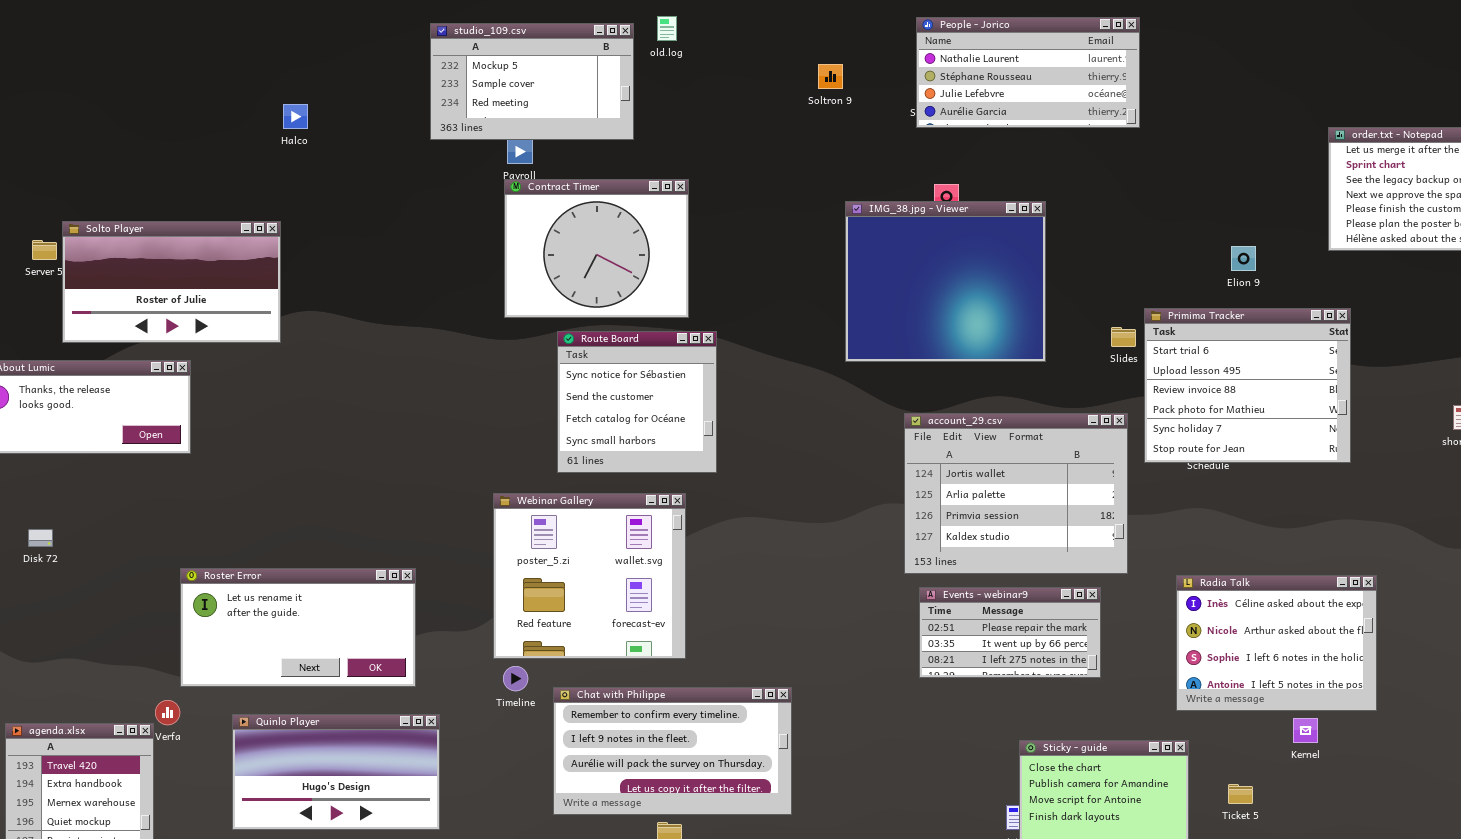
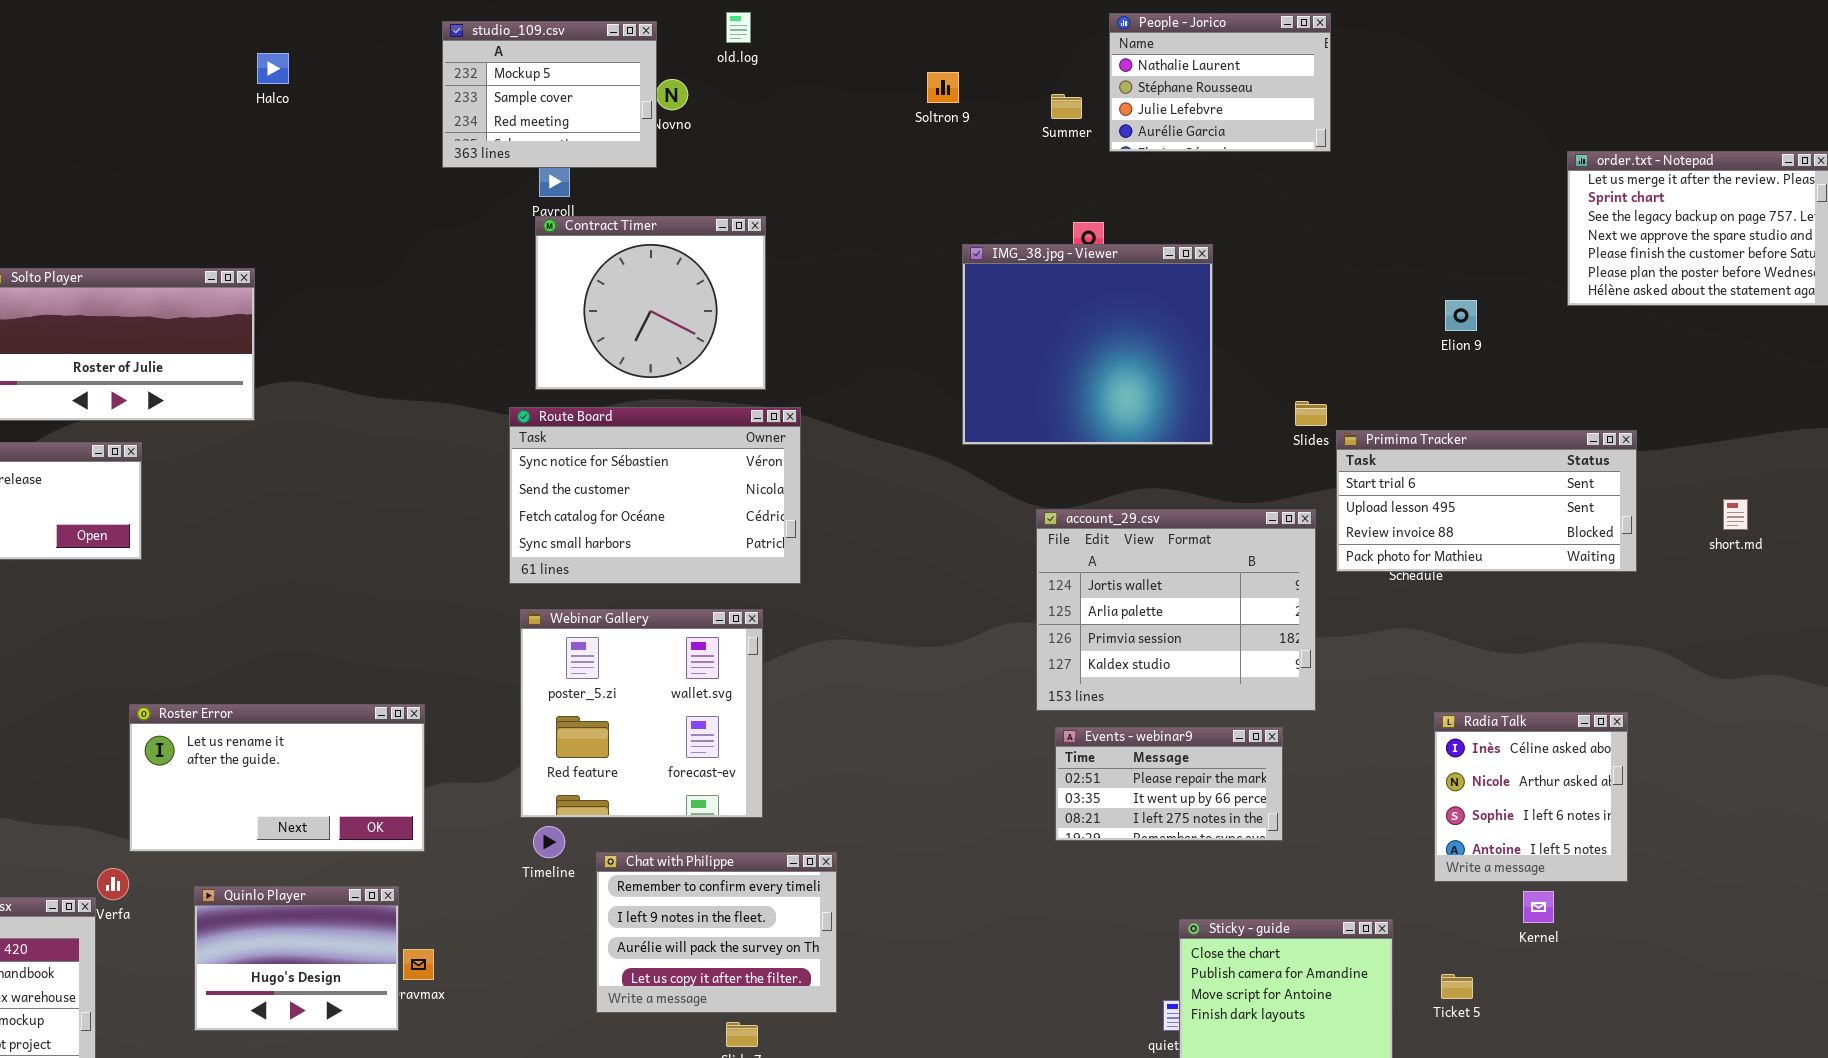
People - Jorico: [916,17,1140,128] -> [1109,13,1331,152], resized
studio_109.csv: [430,23,634,140] -> [442,21,657,168], resized
Halco: [283,104,308,129] -> [257,53,289,84], moved
Primima Tracker: [1144,308,1351,463] -> [1336,430,1637,572], resized
Route Board: [557,331,717,473] -> [509,407,801,584], resized
Radia Talk: [1176,575,1377,711] -> [1434,712,1628,882], resized
Chat with Philippe: [553,687,792,815] -> [596,852,837,1013], resized
Quinlo Player: [232,714,440,830] -> [194,886,399,1031], resized

